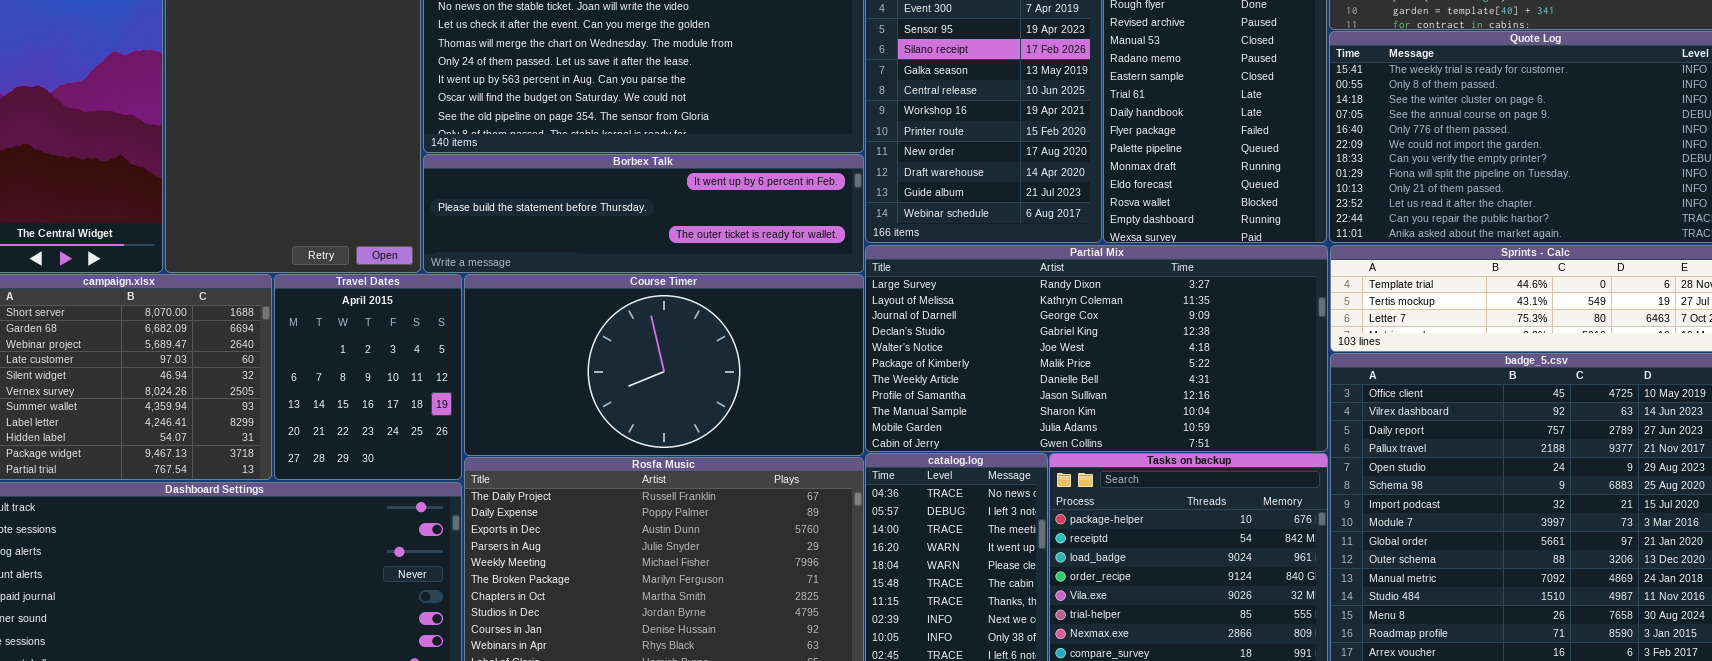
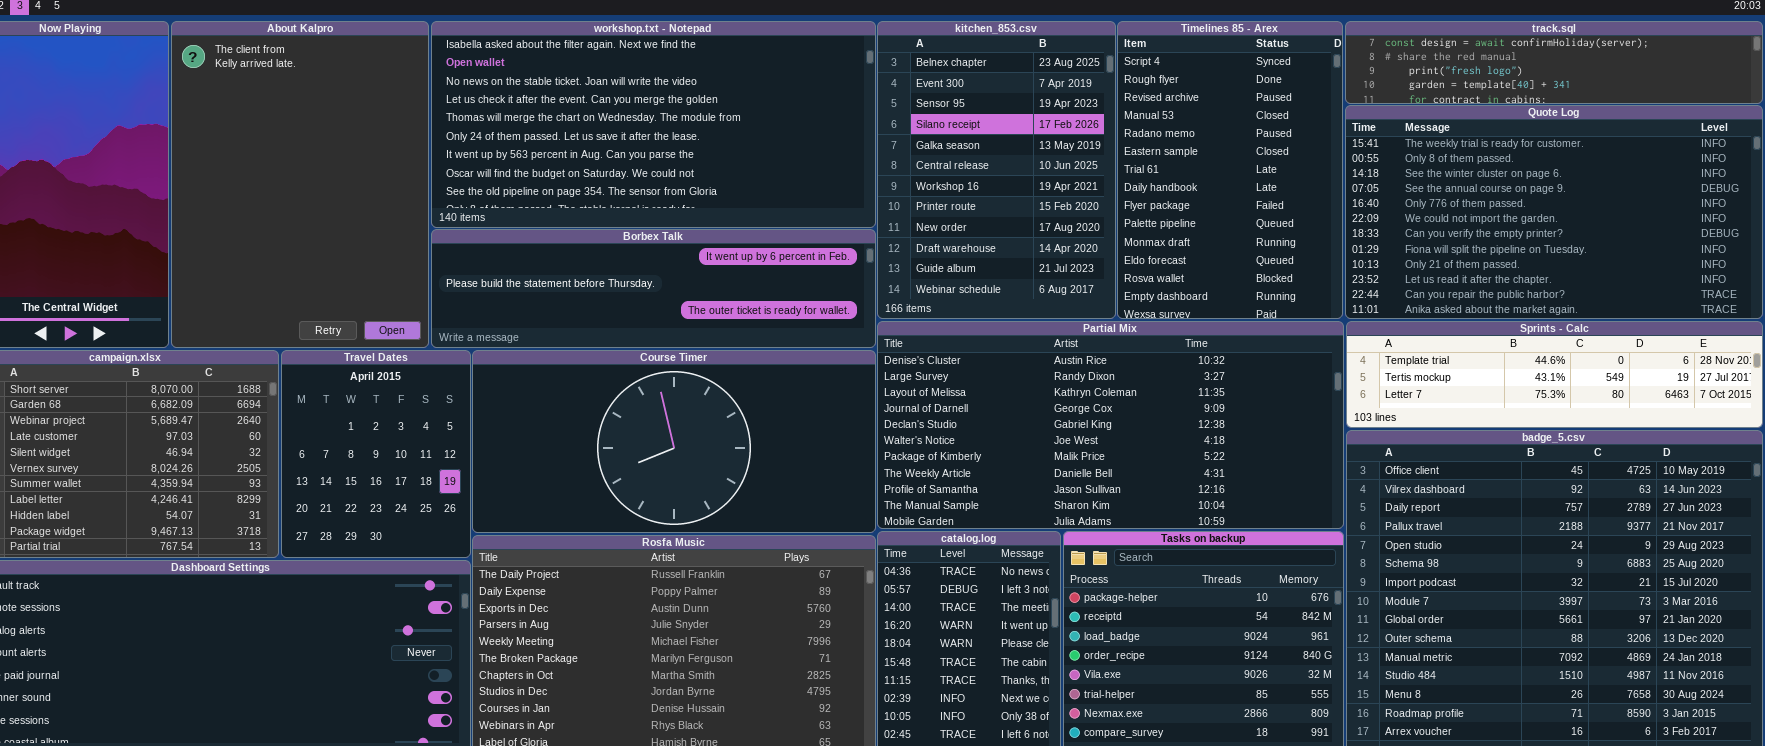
Partial Mix: [865,245,1328,452] -> [877,321,1344,529], scrolled up 1 row

